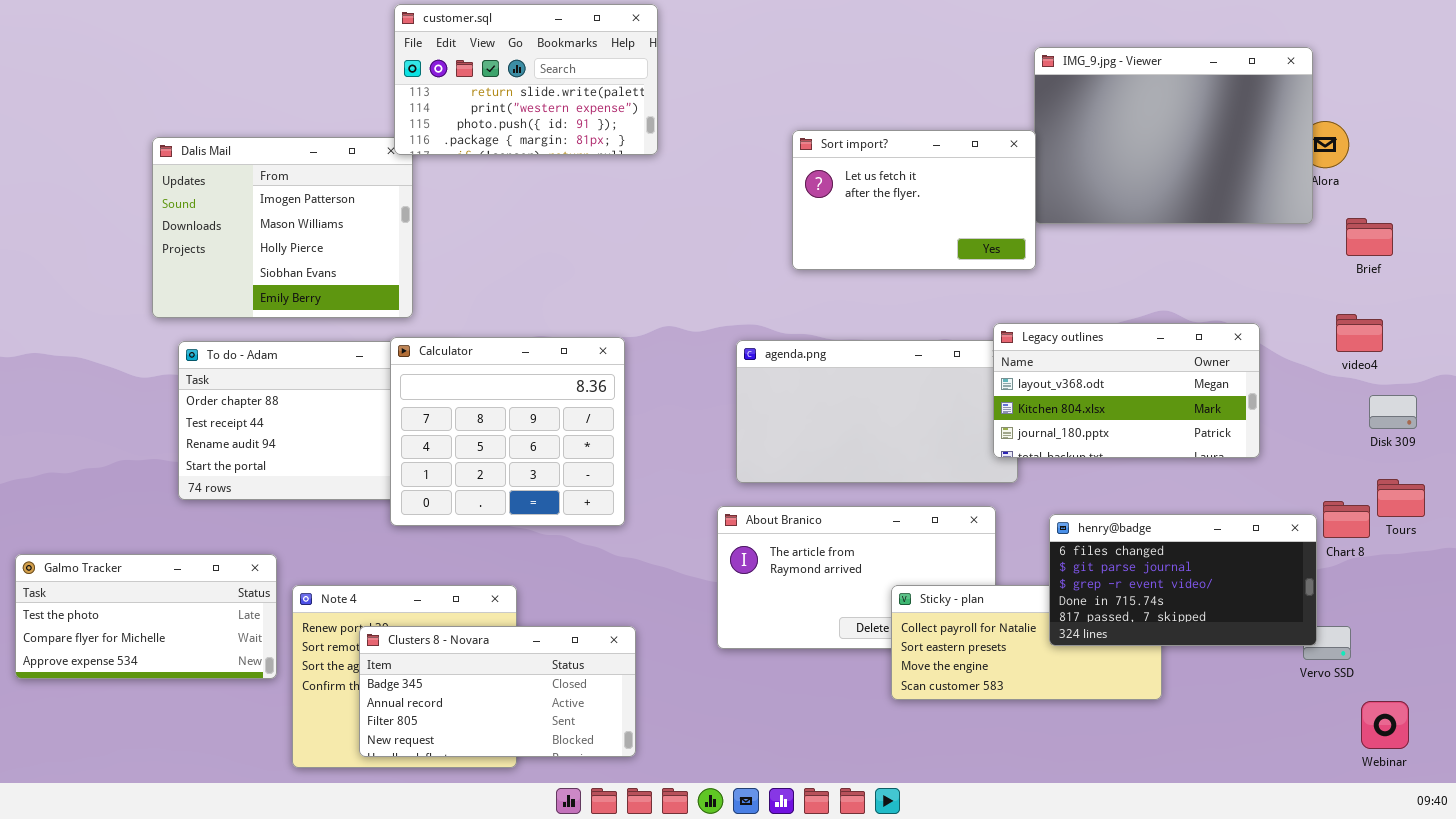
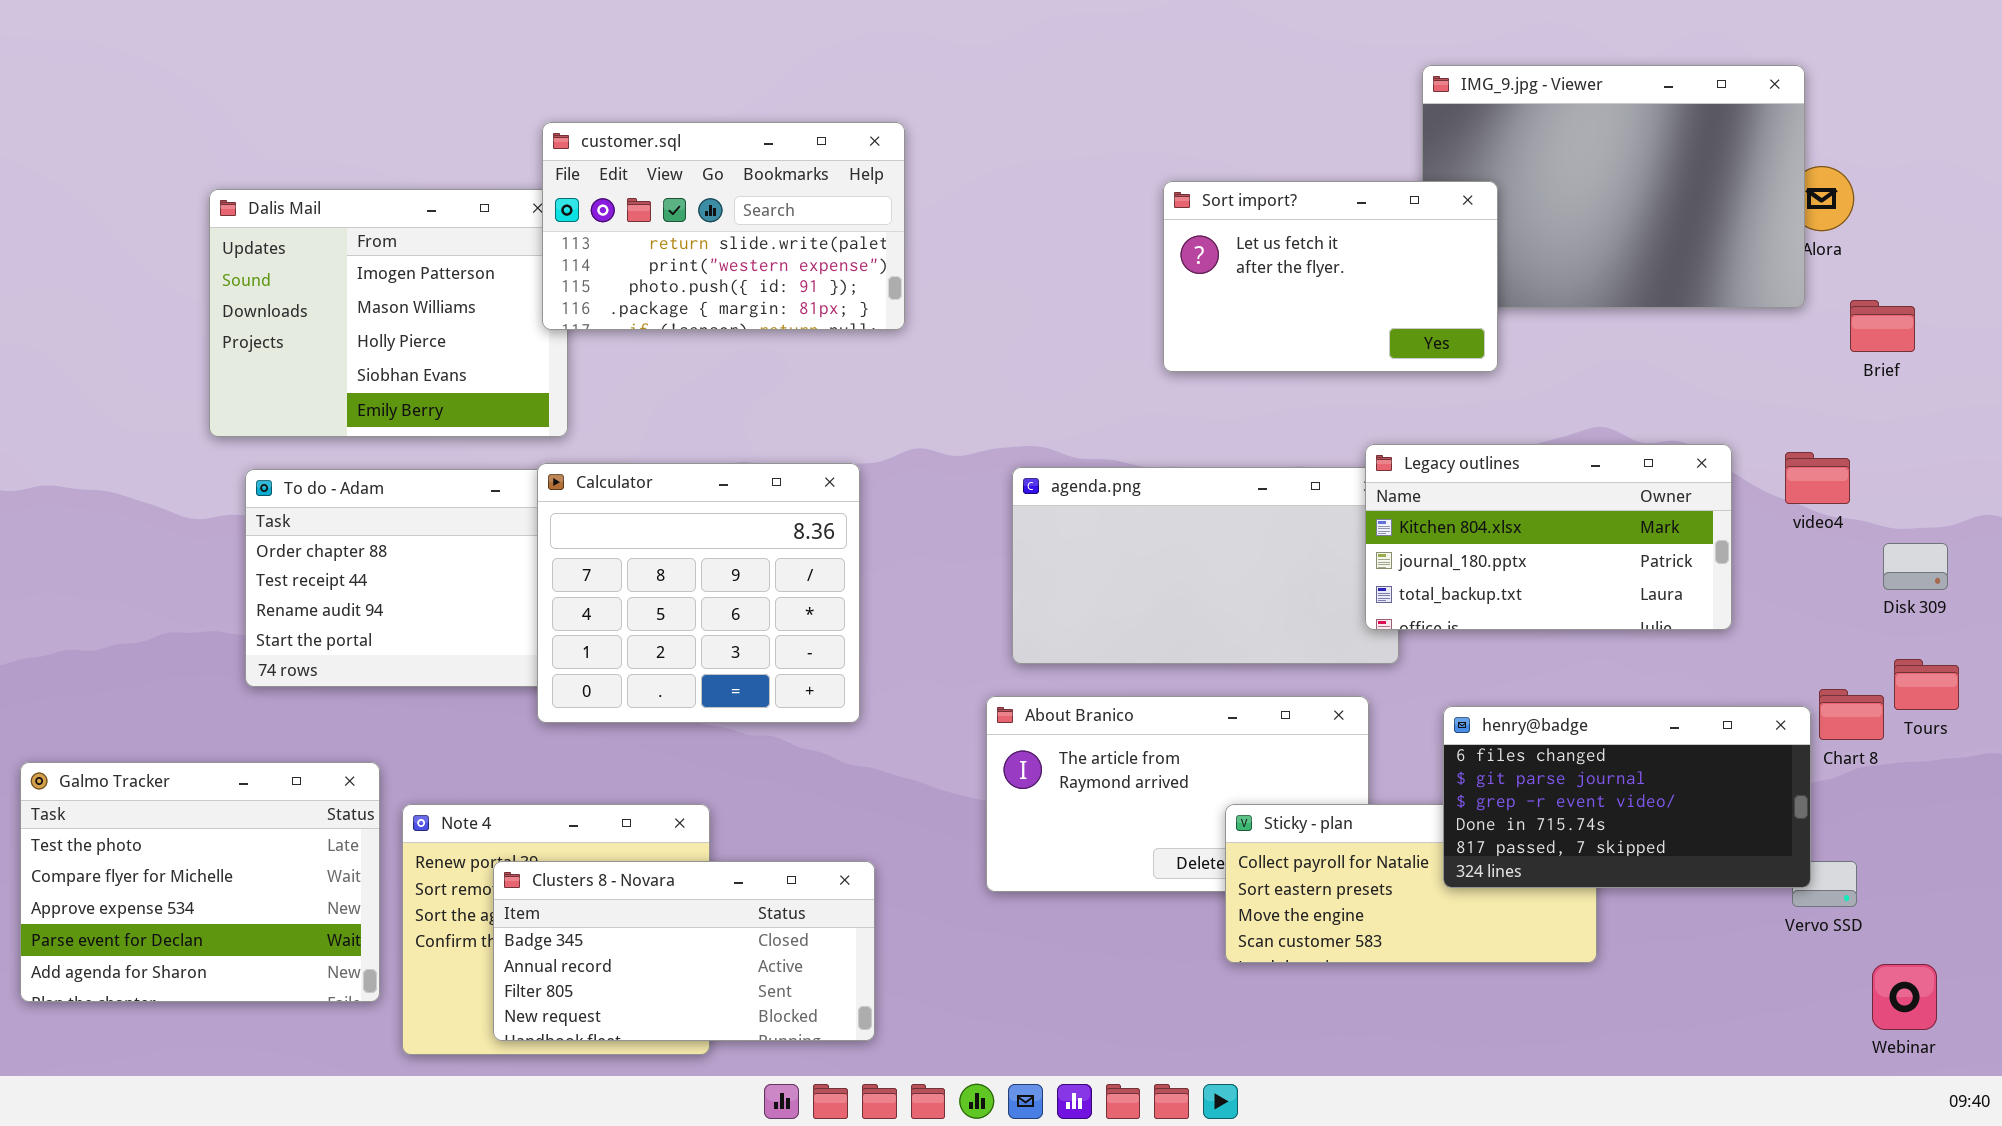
customer.sql: [394,4,658,155] -> [542,122,905,330], moved
Sort import?: [792,130,1036,270] -> [1163,181,1498,372], moved
video4: [1336,314,1383,352] -> [1785,452,1850,504], moved
Legacy outlines: [993,323,1260,458] -> [1365,444,1732,630], scrolled down 1 row
Galmo Tracker: [15,554,277,679] -> [20,762,380,1002], resized

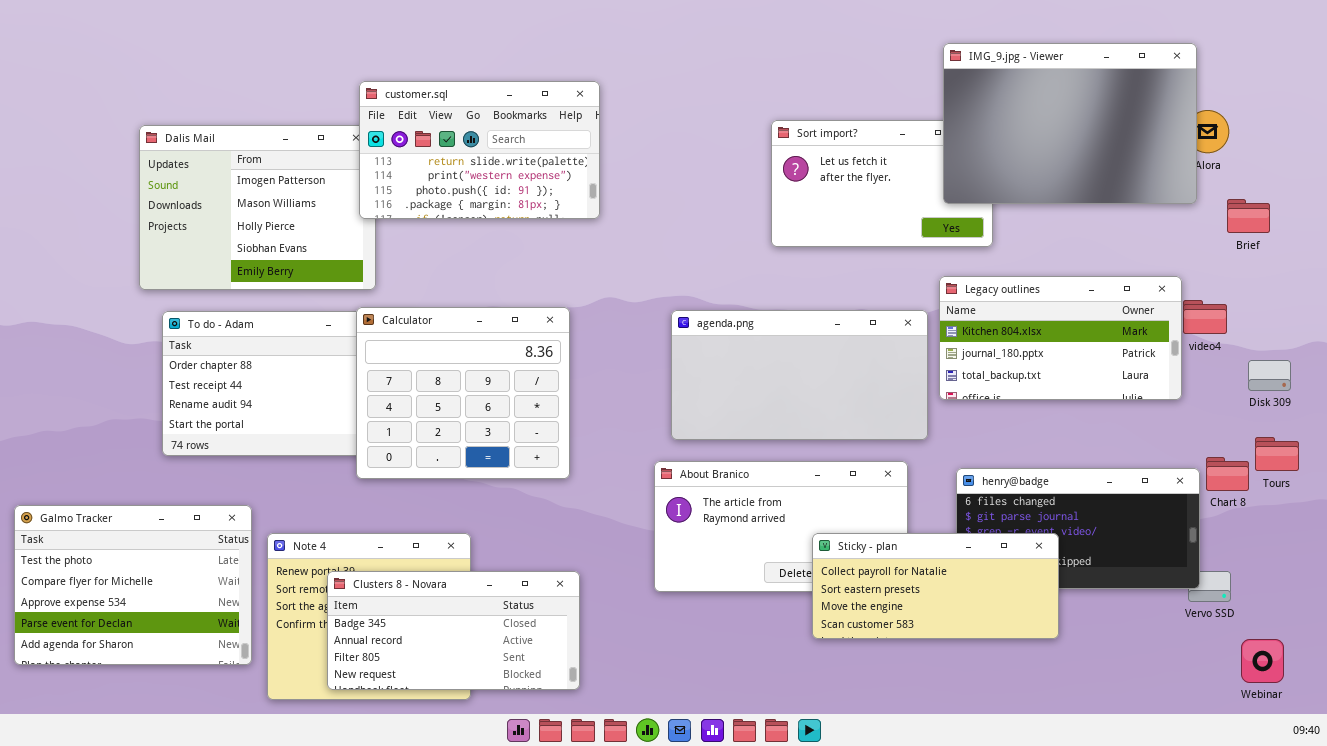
IMG_9.jpg - Viewer: [1422,65,1805,308] -> [943,43,1197,204], raised
Legacy outlines: [1365,444,1732,630] -> [939,276,1182,400], moved
Sticky - plan: [1225,804,1597,963] -> [812,533,1059,639], raised

